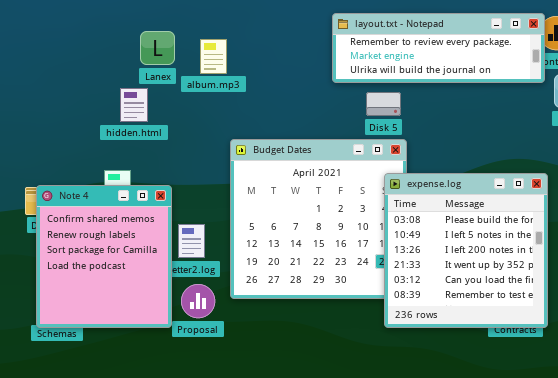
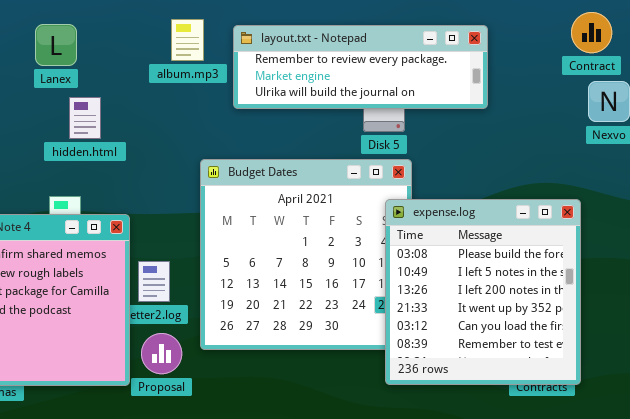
layout.txt - Notepad: [332,13,545,83] -> [233,25,488,109], moved
Lanex: [140,31,175,65] -> [35,24,77,66], moved
album.mp3: [200,39,227,74] -> [171,19,204,61], moved

